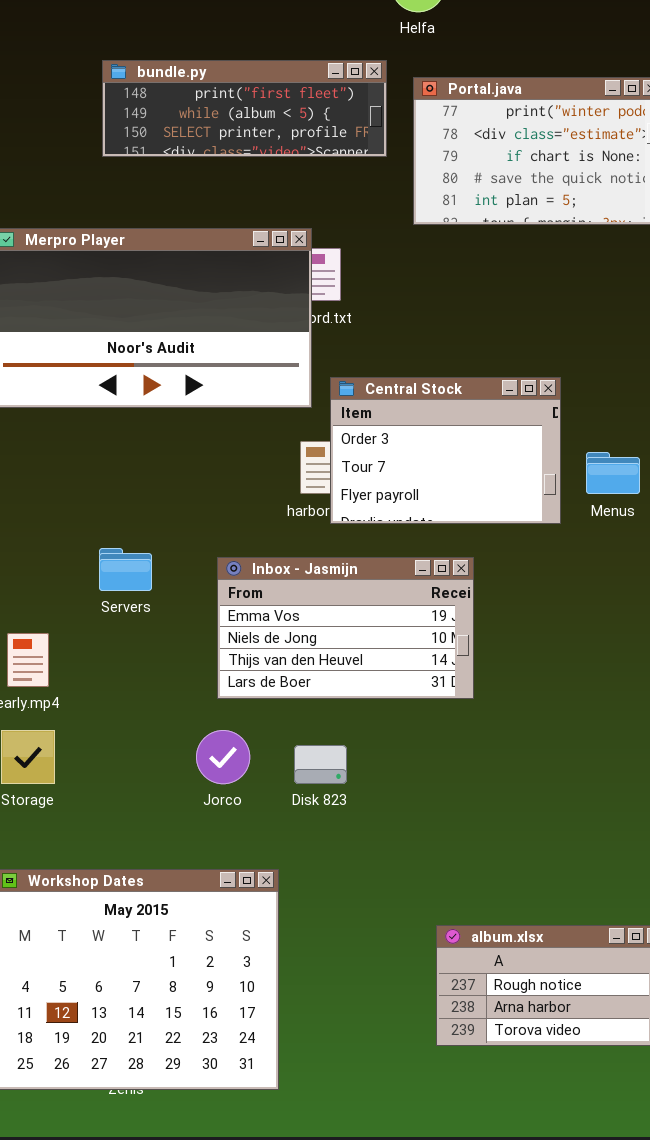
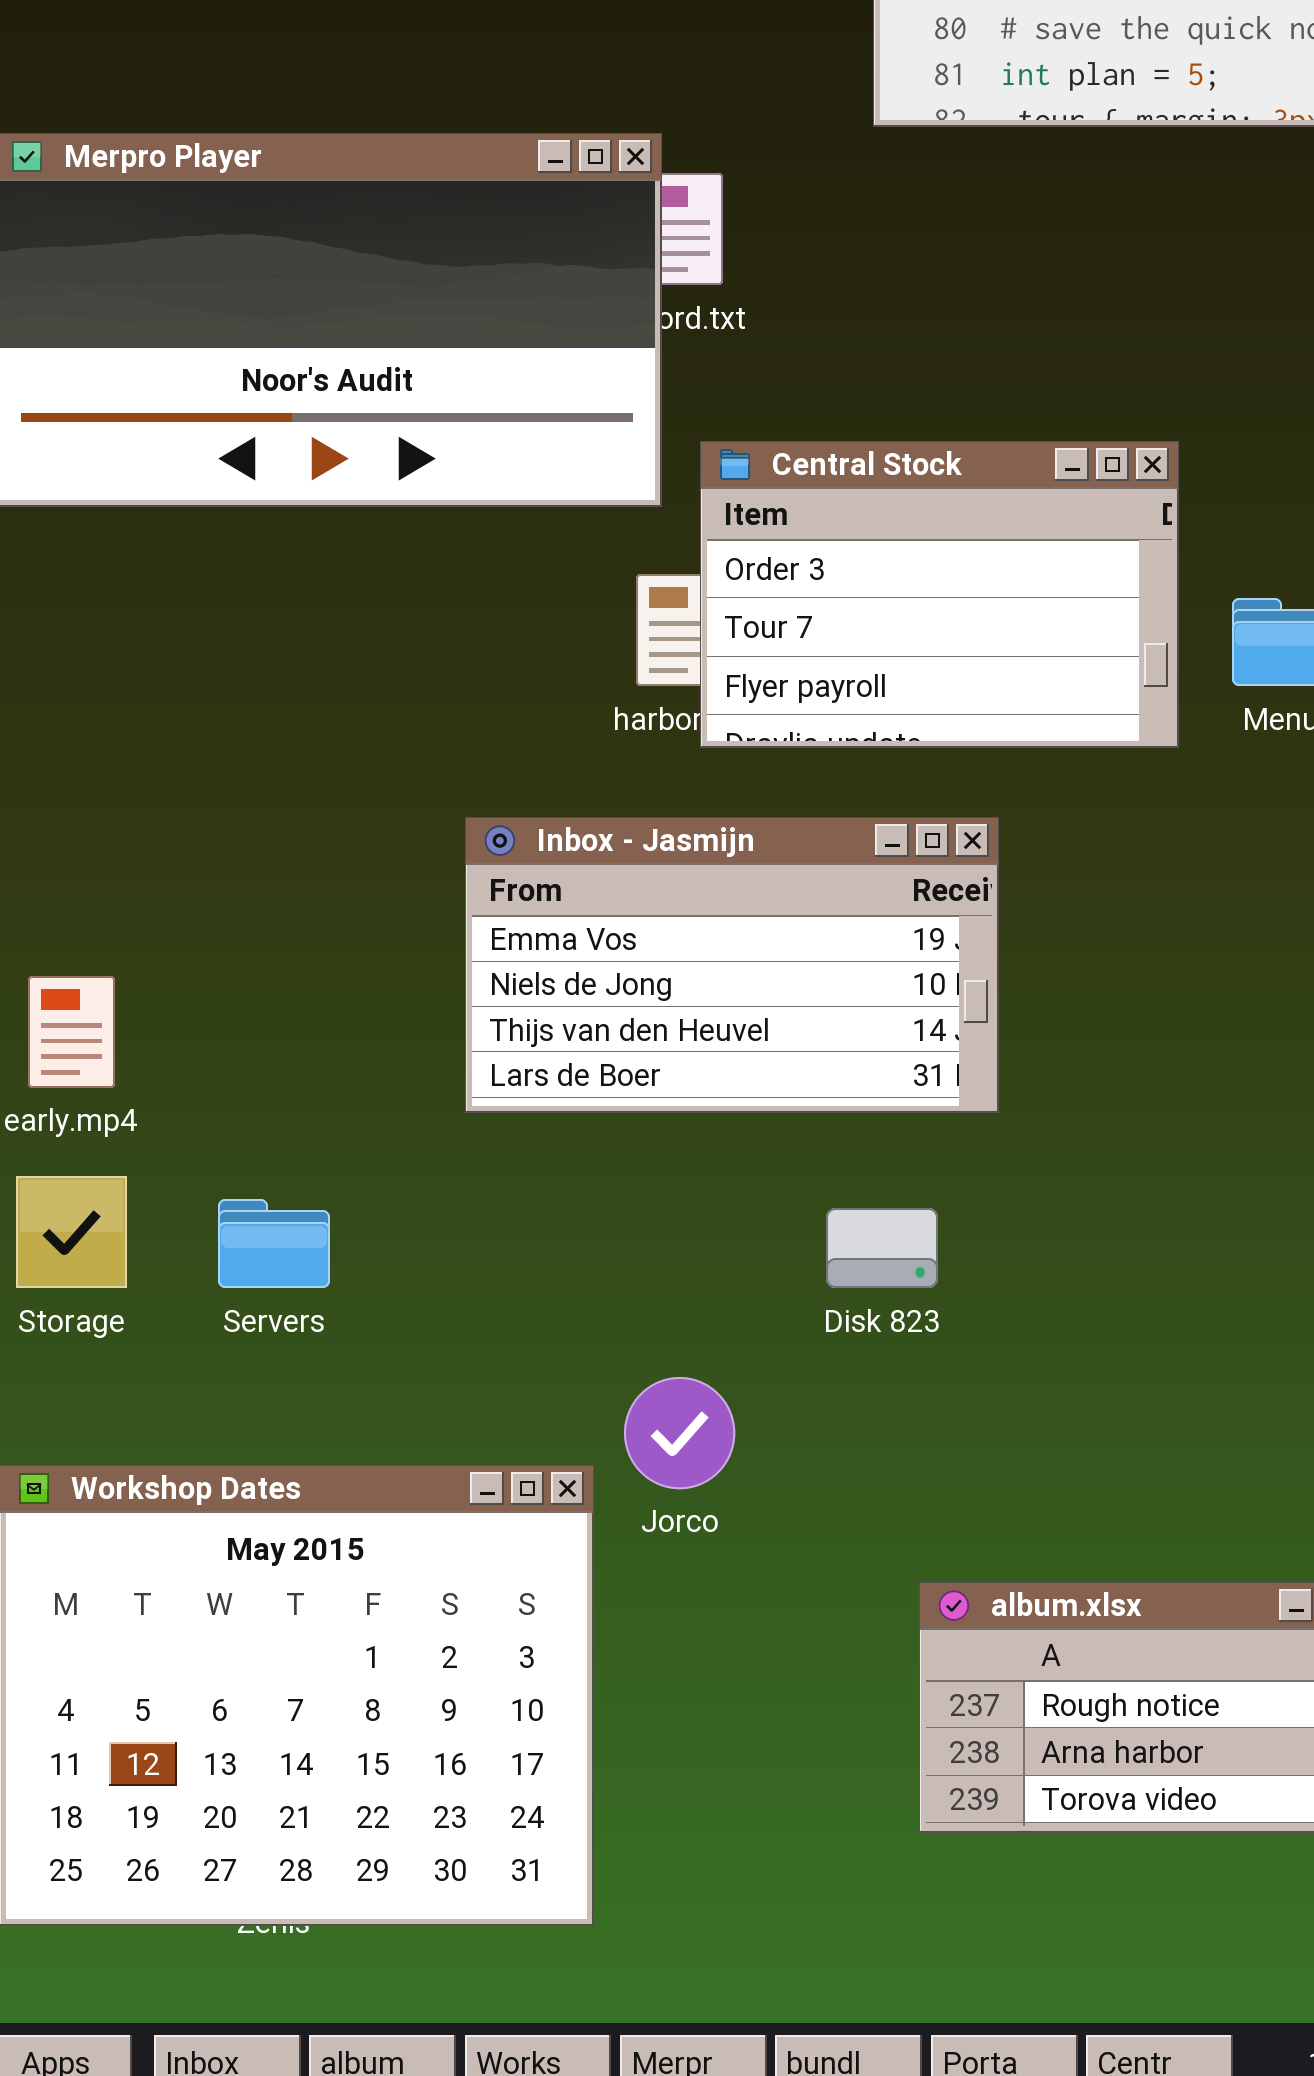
Servers: [99,548,152,591] -> [218,1199,330,1288], moved
Jorco: [196,730,250,784] -> [624,1377,735,1489], moved
Disk 823: [294,745,347,784] -> [826,1208,938,1288], moved

